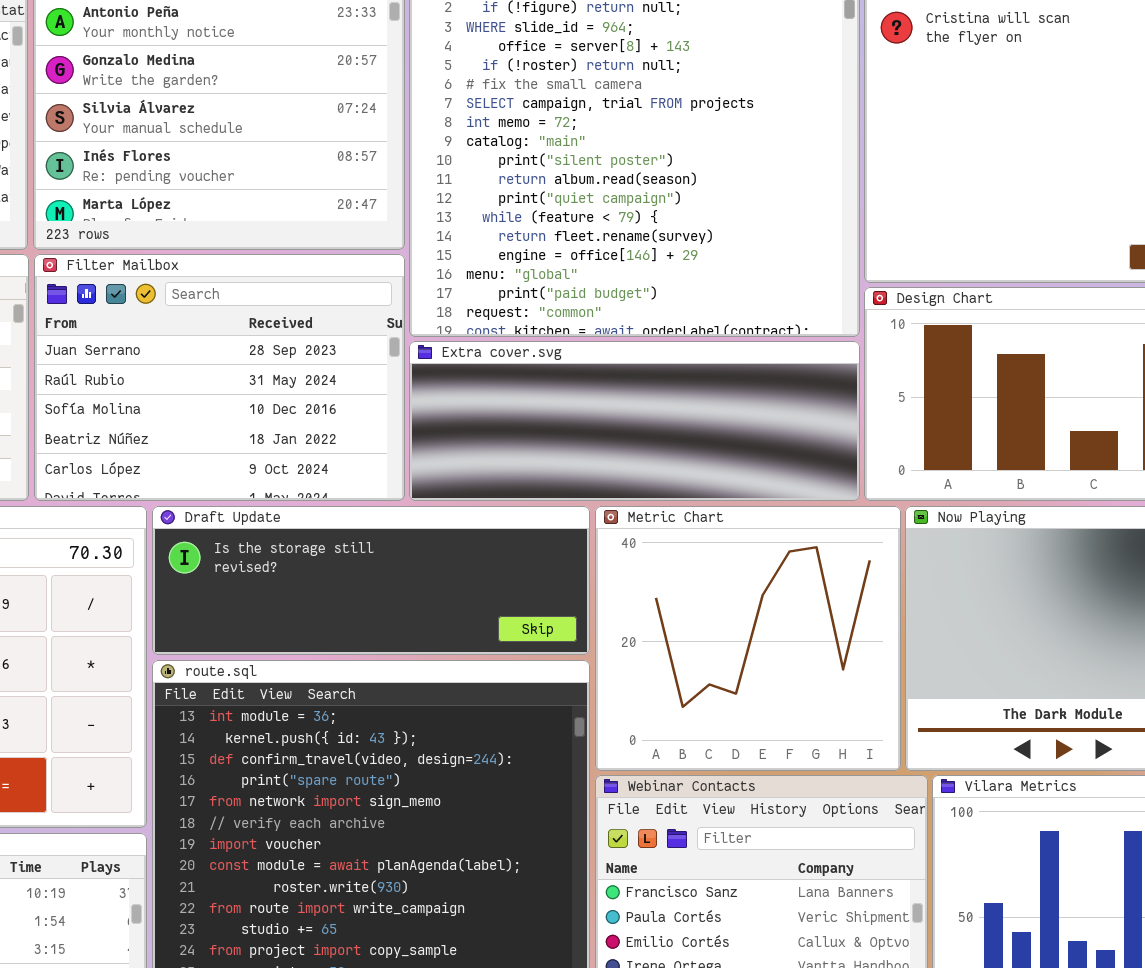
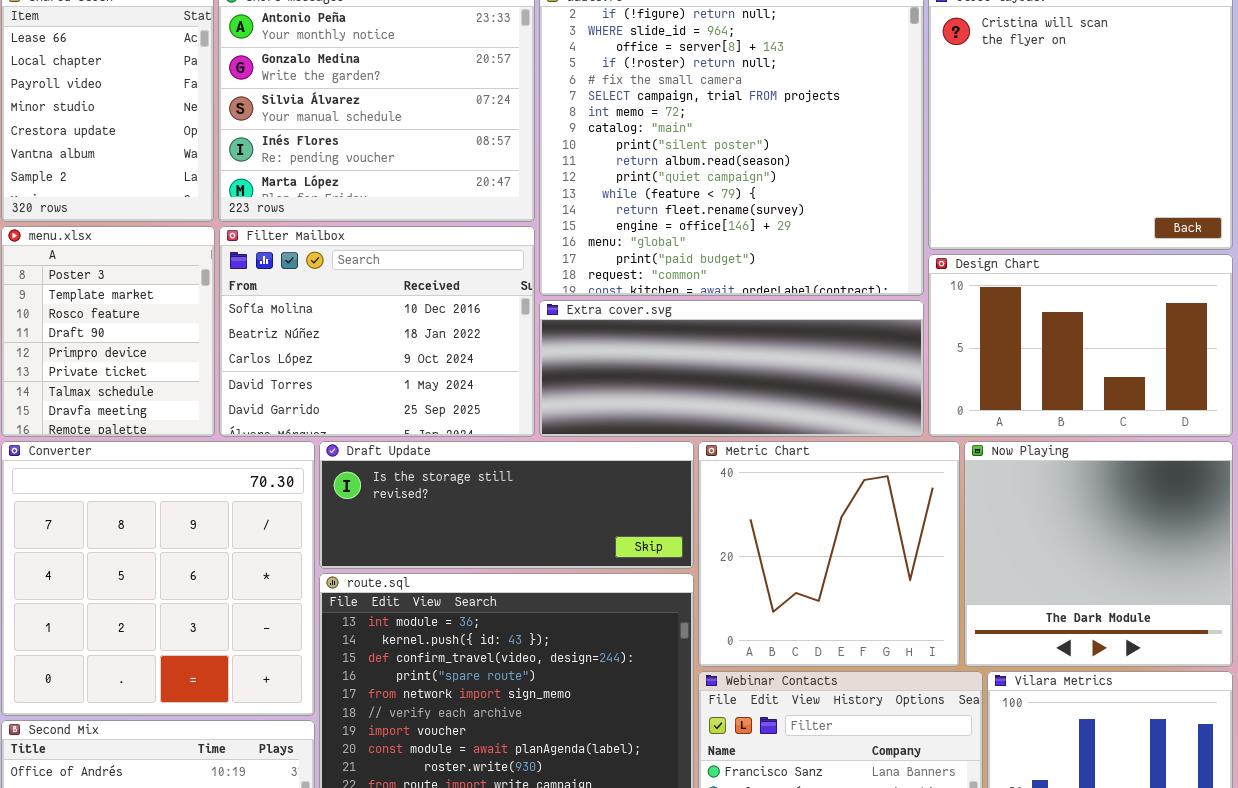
Filter Mailbox: [34,254,405,501] -> [219,226,535,437], scrolled down 2 rows

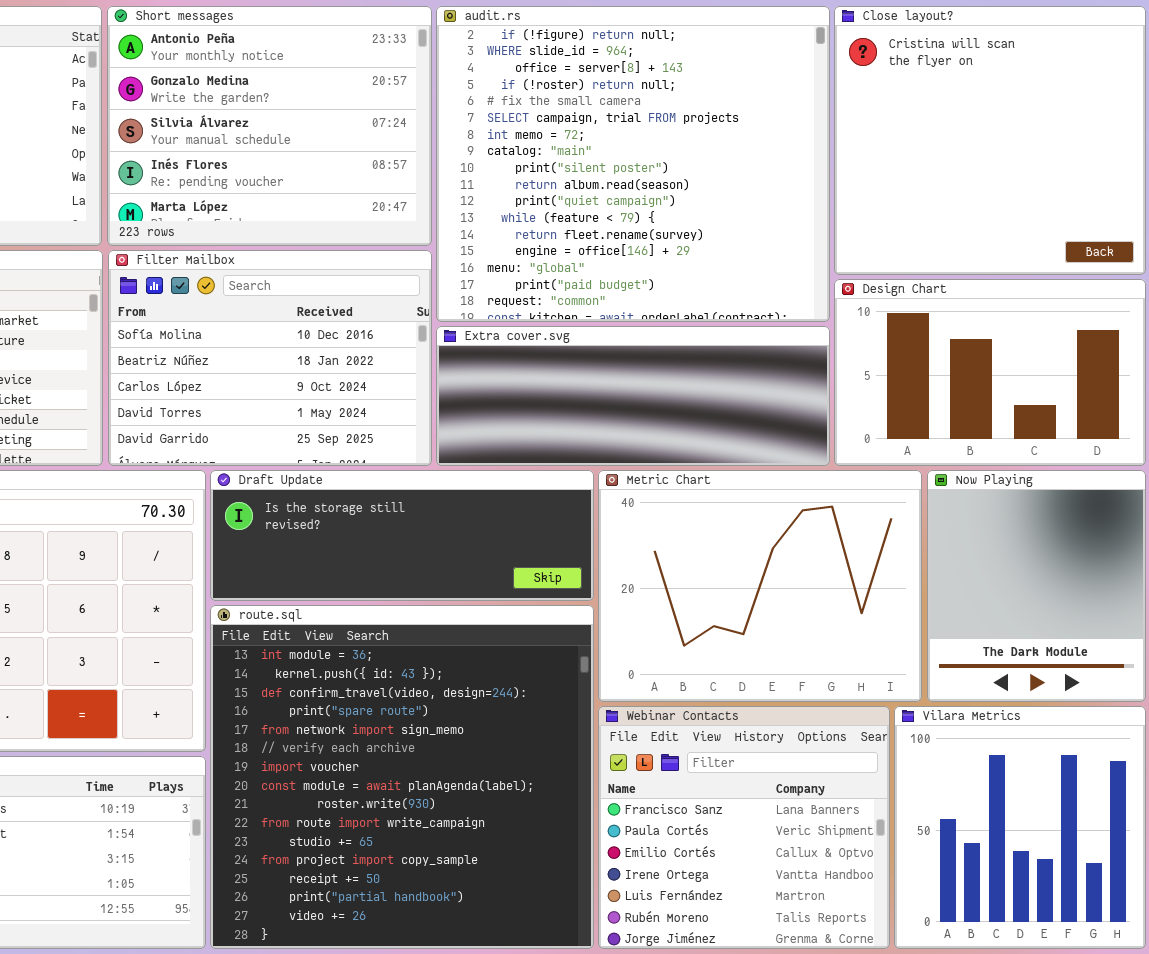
Metric Chart: [698,441,960,667] -> [598,470,922,702], resized
Now Playing: [964,441,1233,667] -> [927,470,1146,702], resized

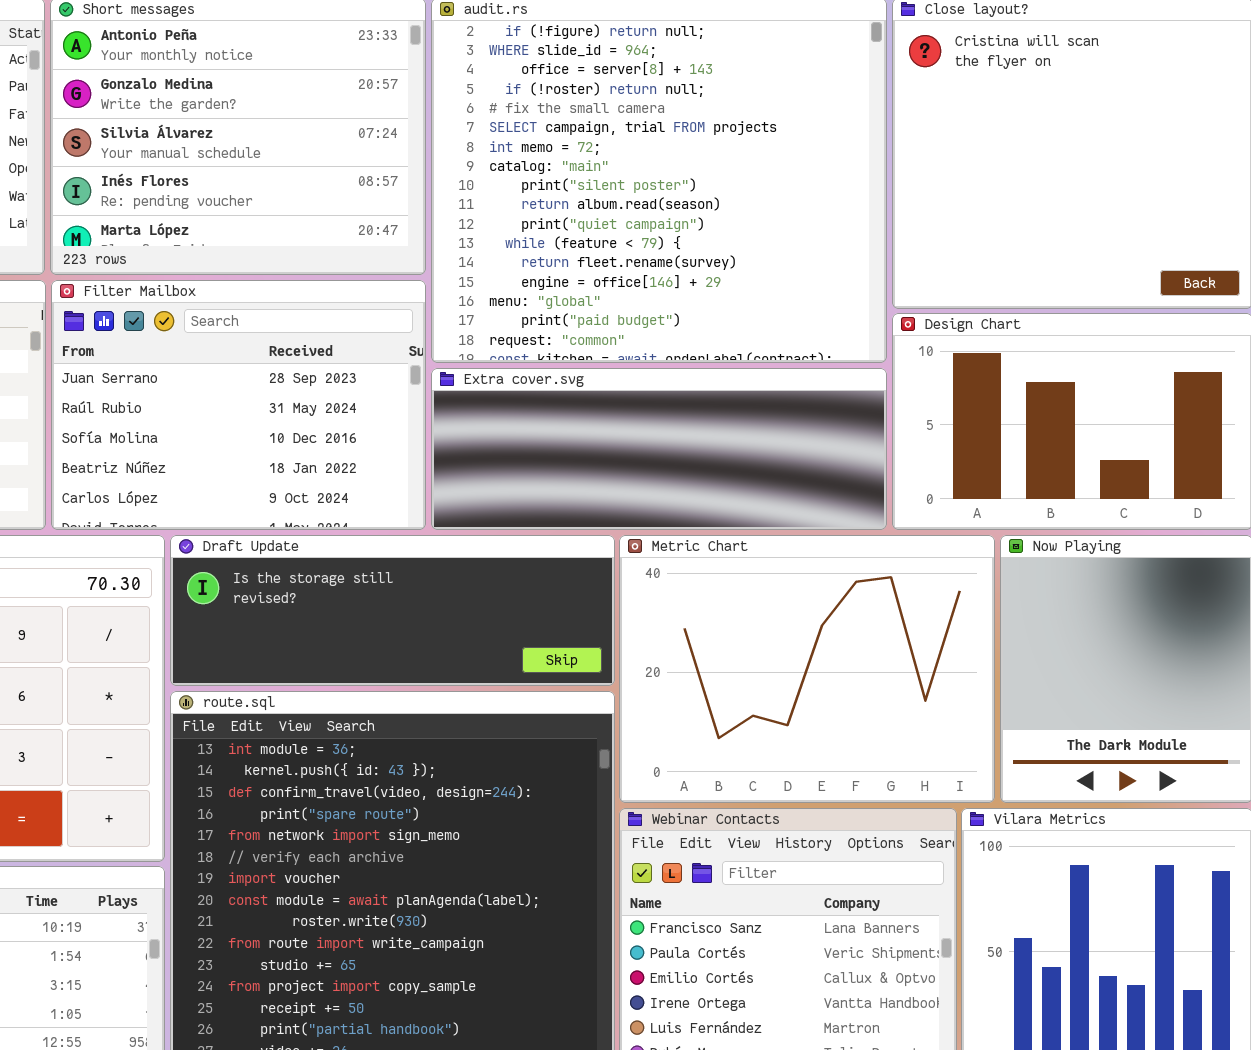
Filter Mailbox: [108,250,432,466] -> [51,280,426,530], scrolled up 2 rows

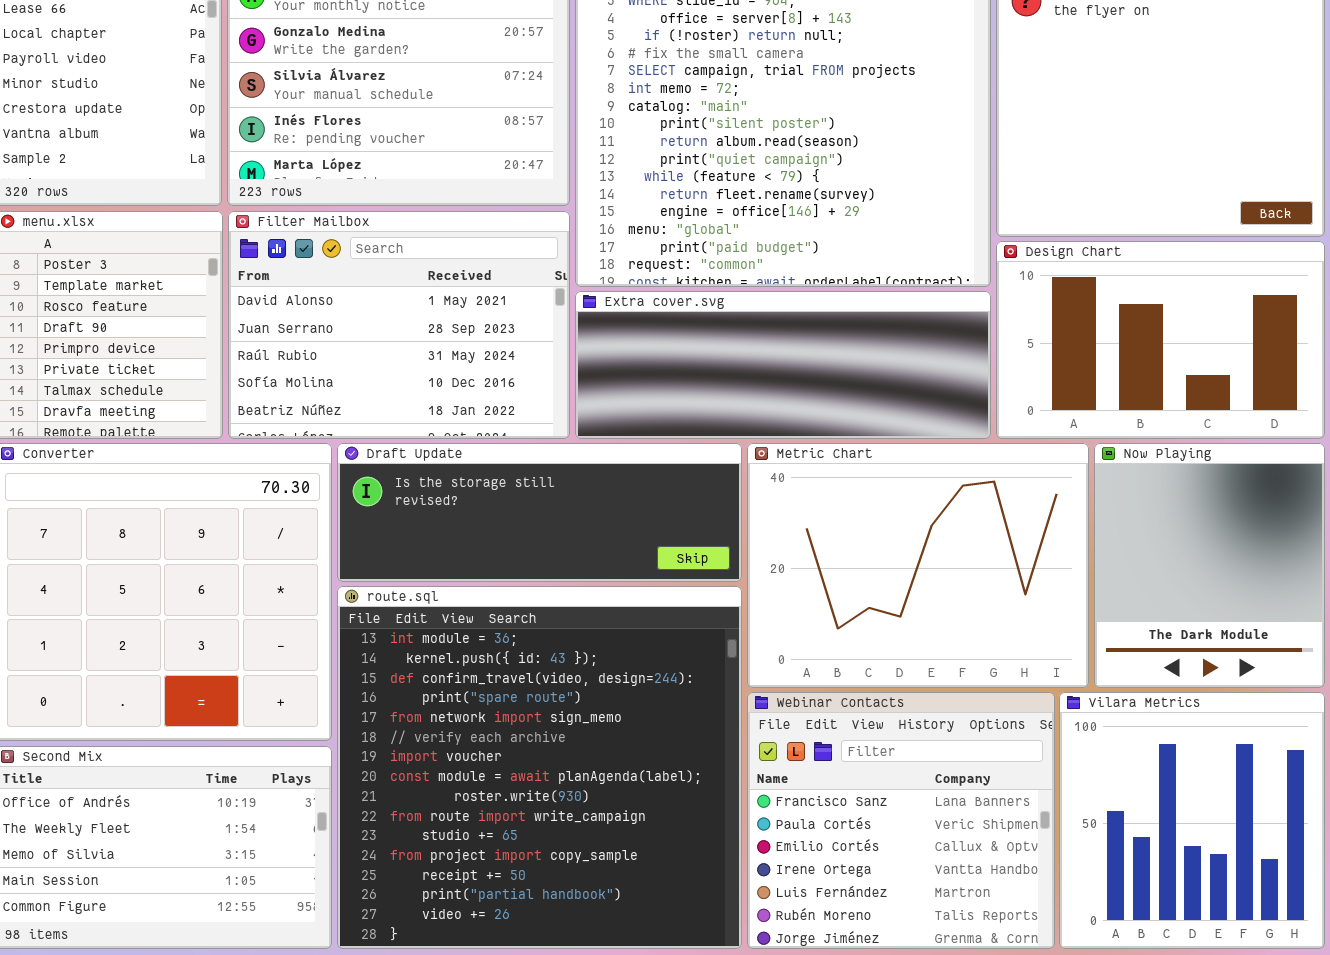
Filter Mailbox: [51,280,426,530] -> [228,211,570,439], scrolled up 1 row

